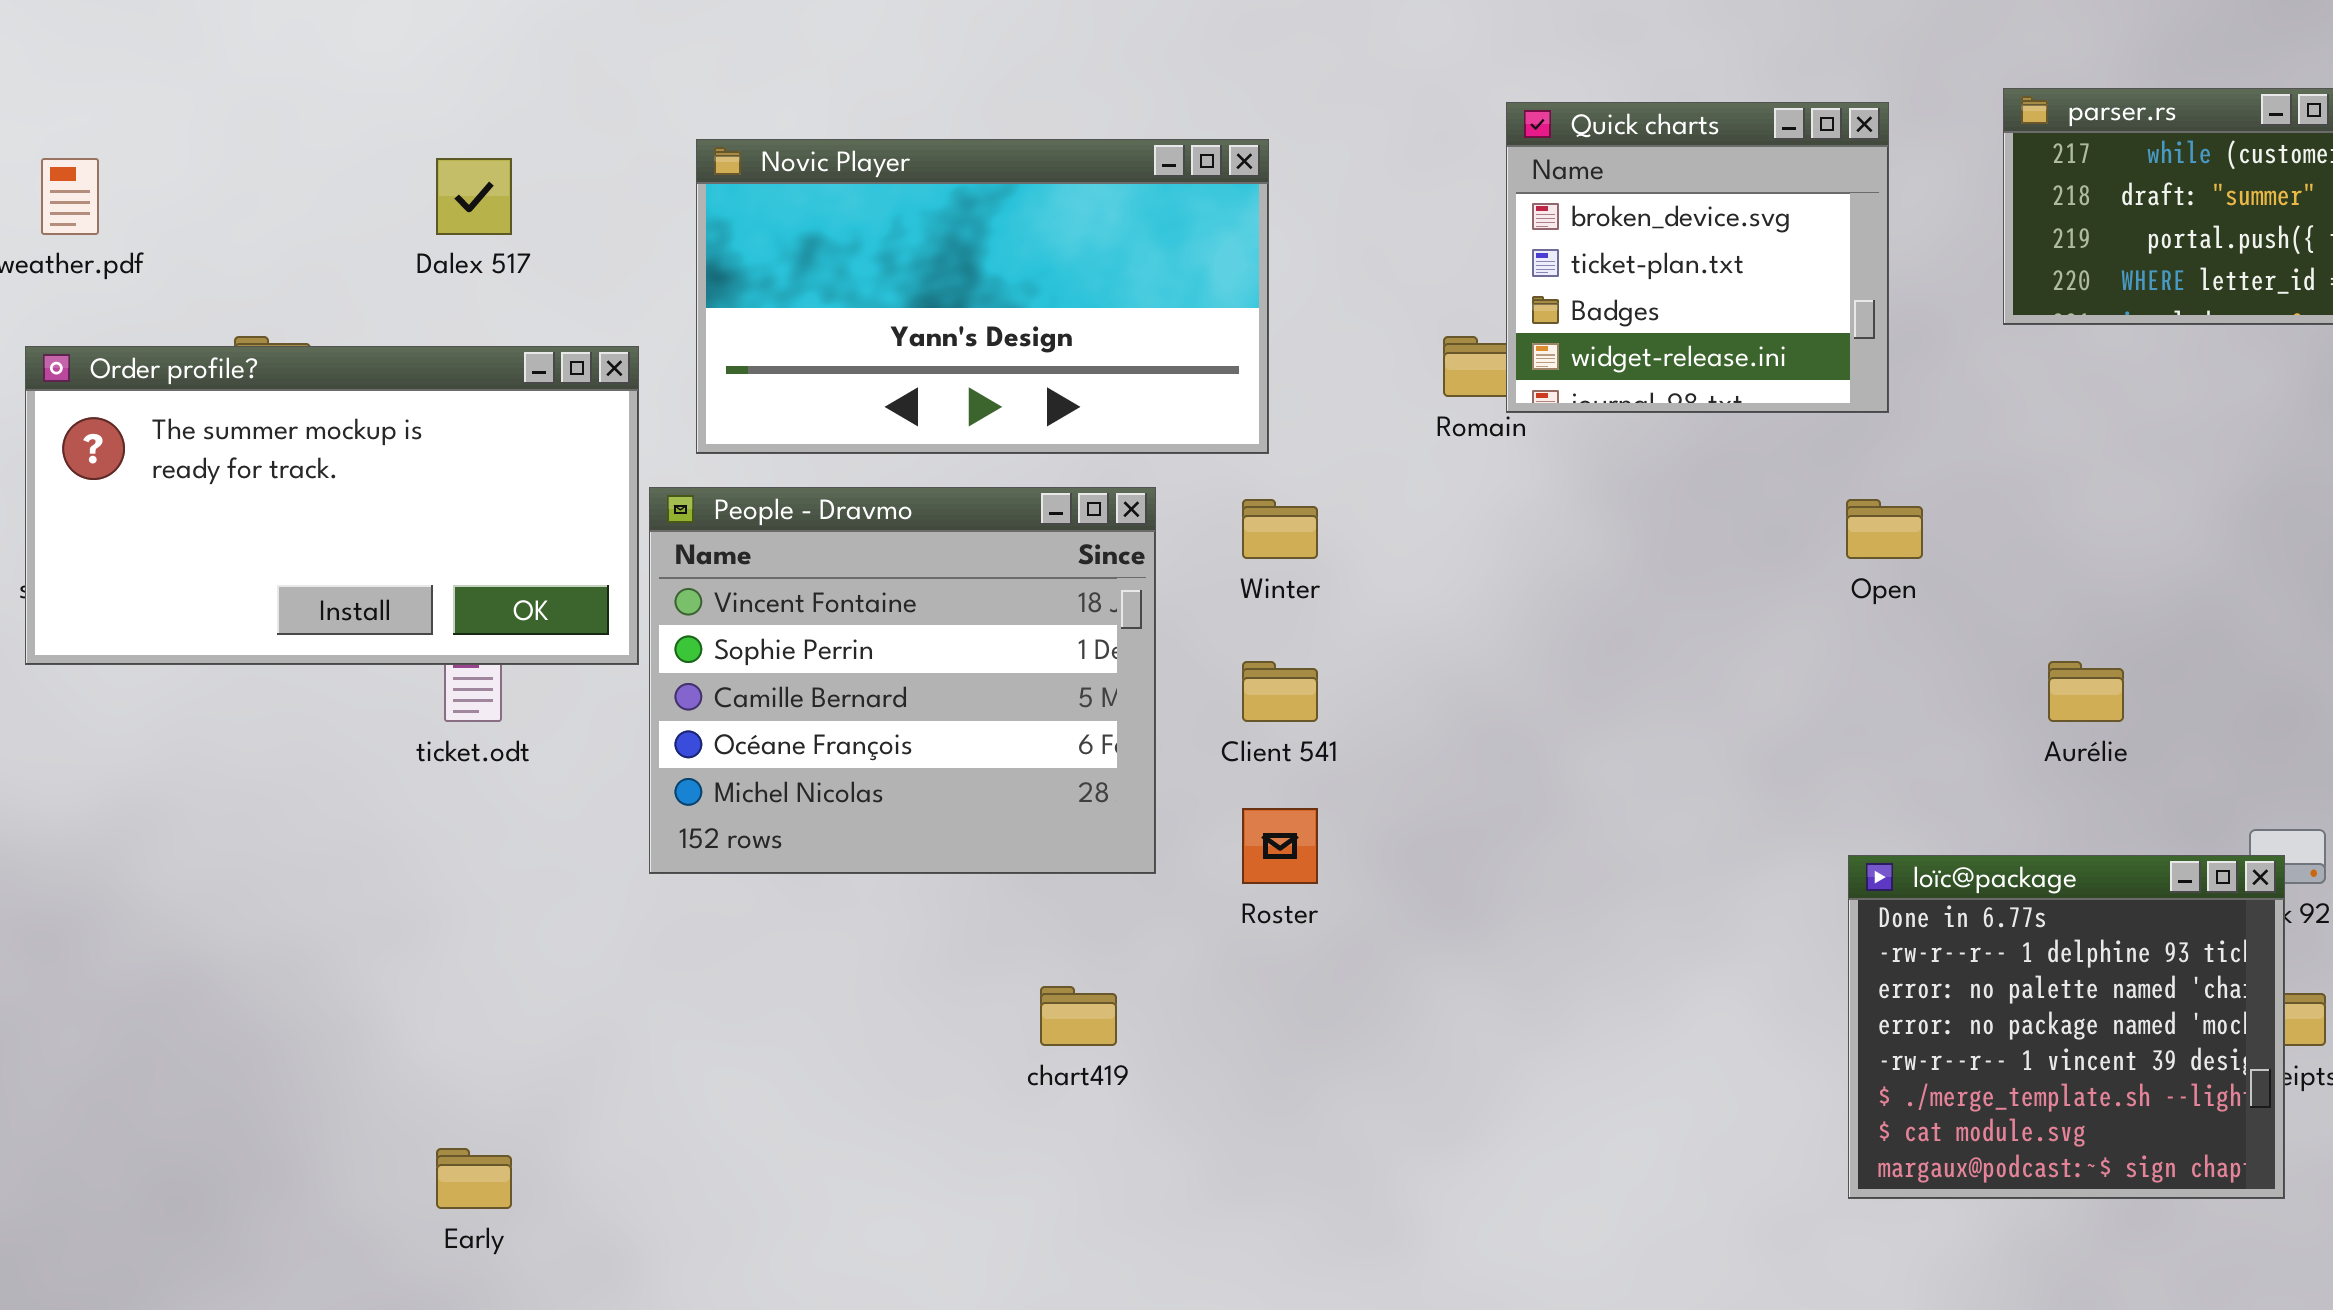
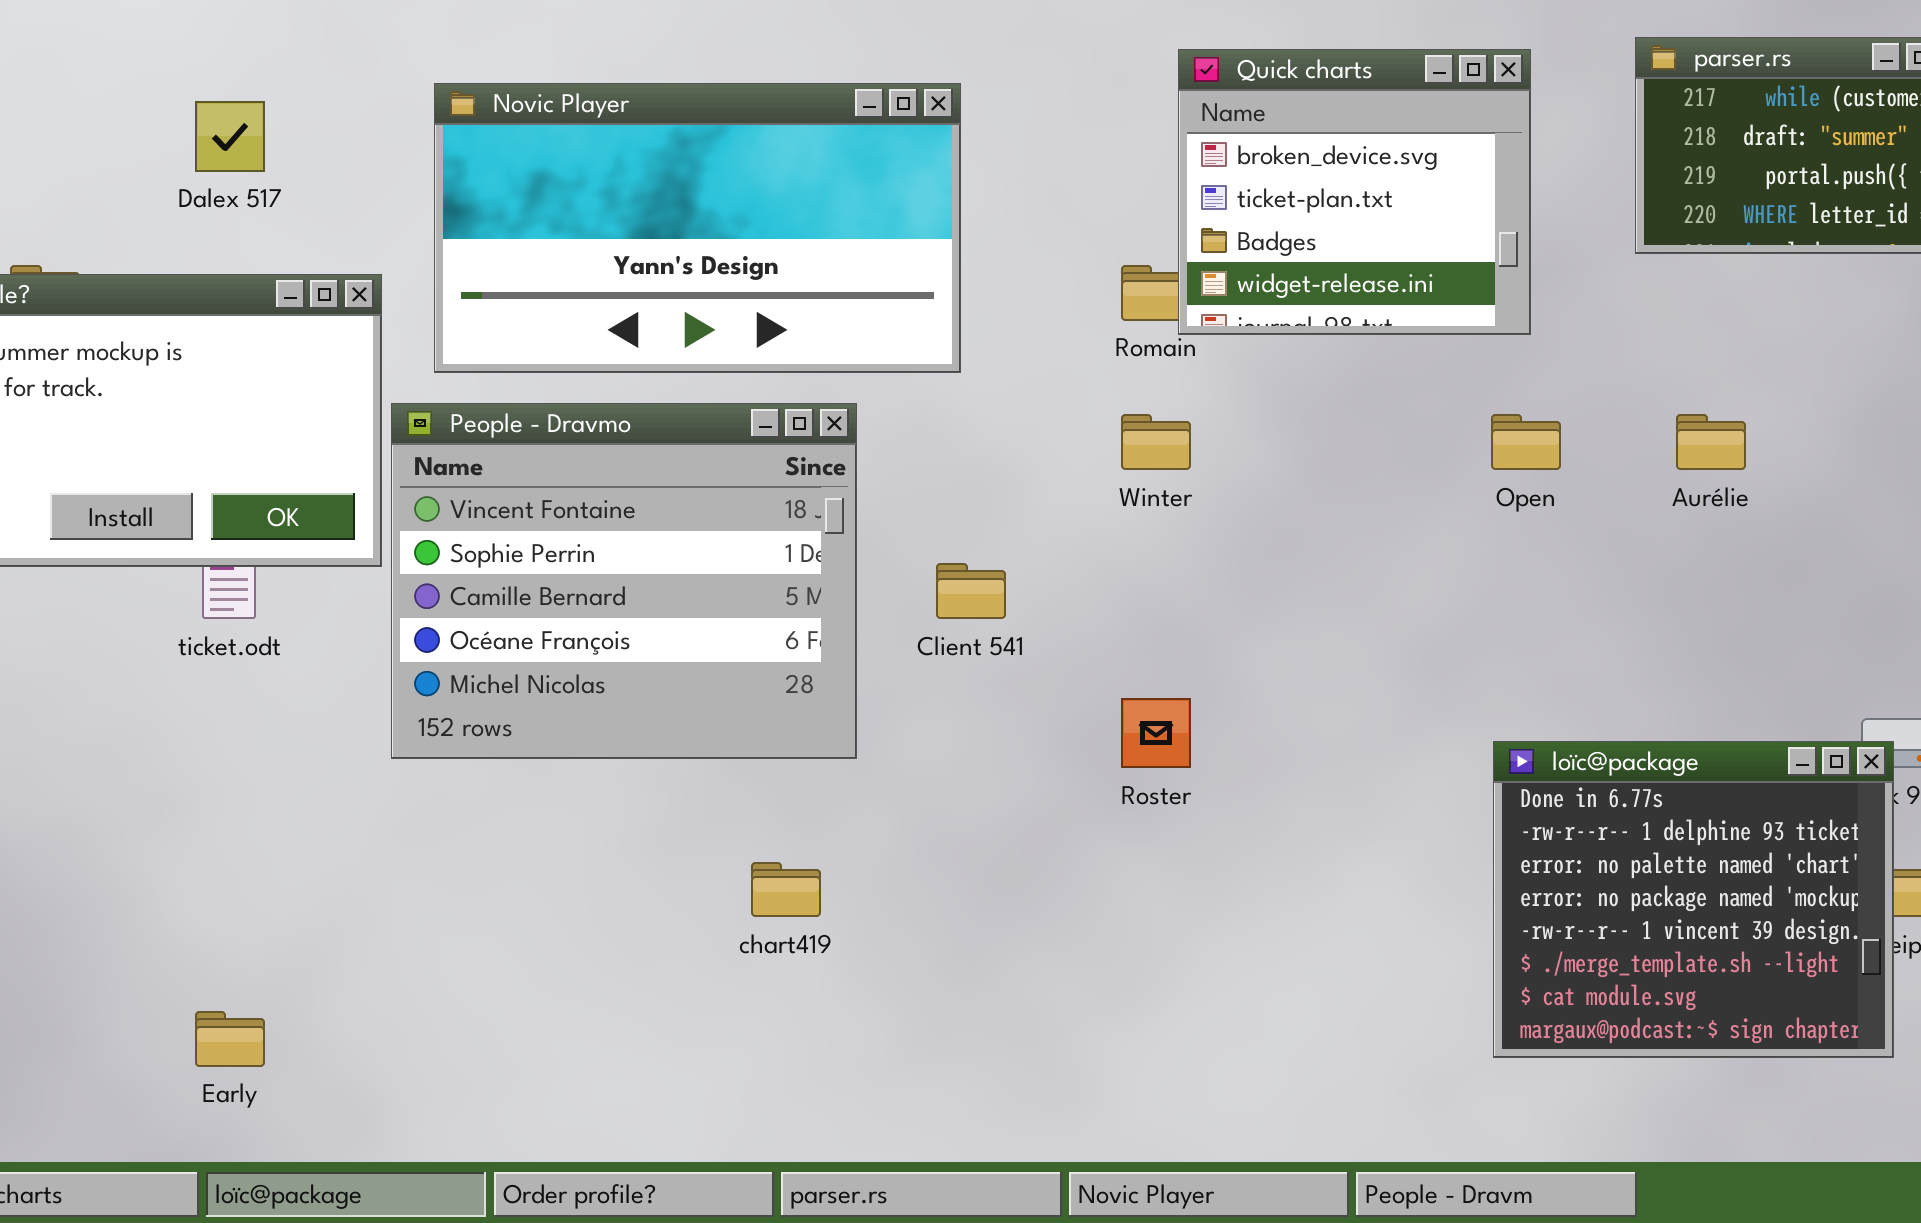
Winter: [1242,499,1318,559] -> [1121,414,1191,470], moved
Aurélie: [2048,661,2124,722] -> [1676,414,1746,470], moved
Roster: [1242,808,1318,884] -> [1121,698,1191,768], moved

